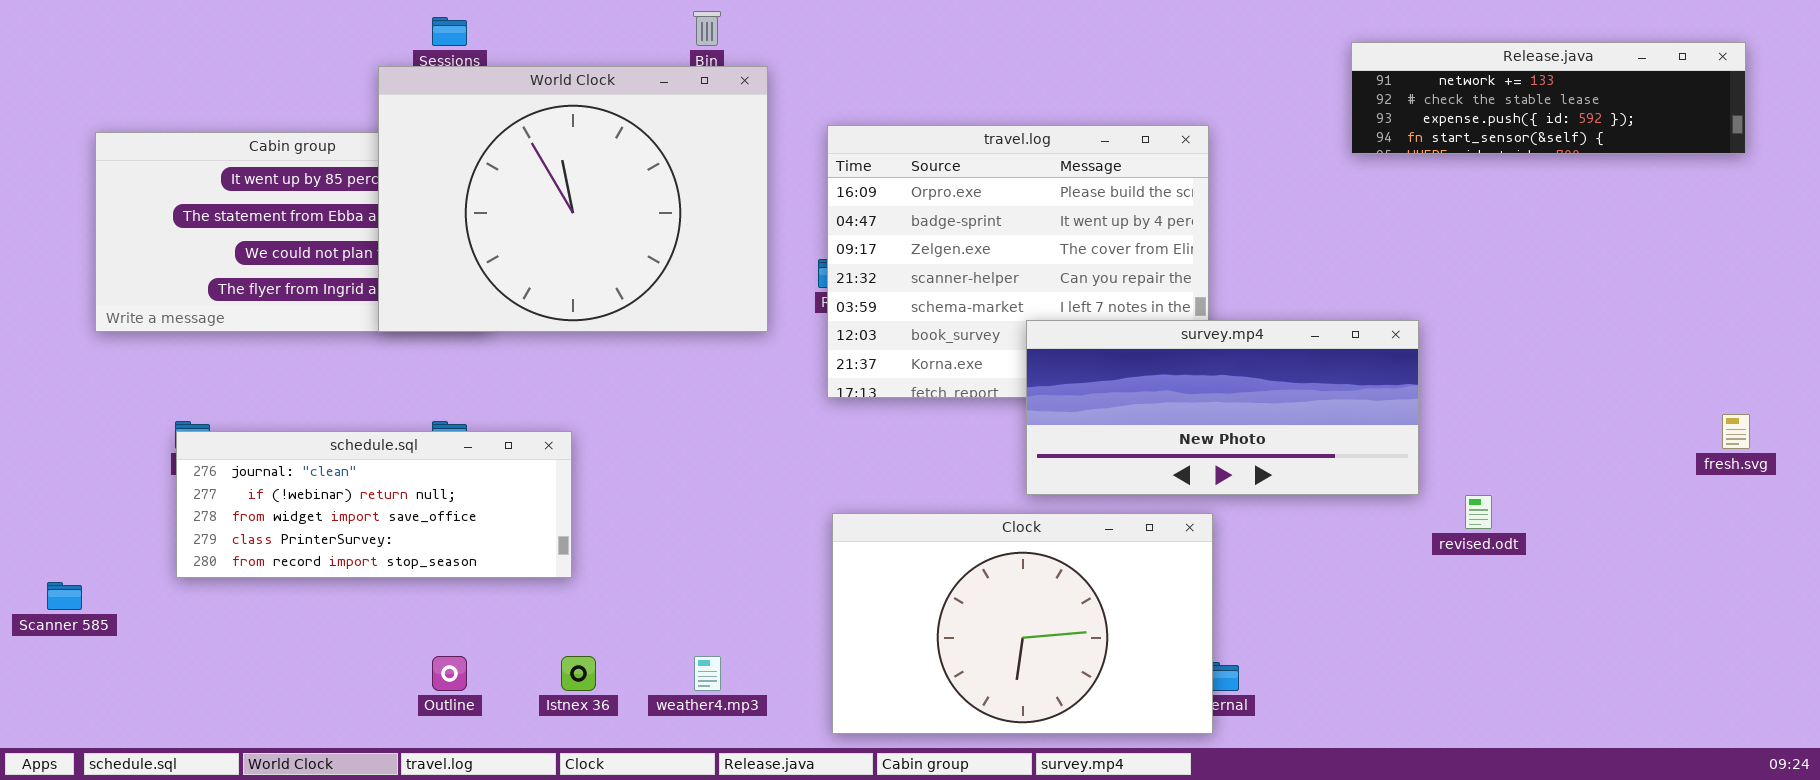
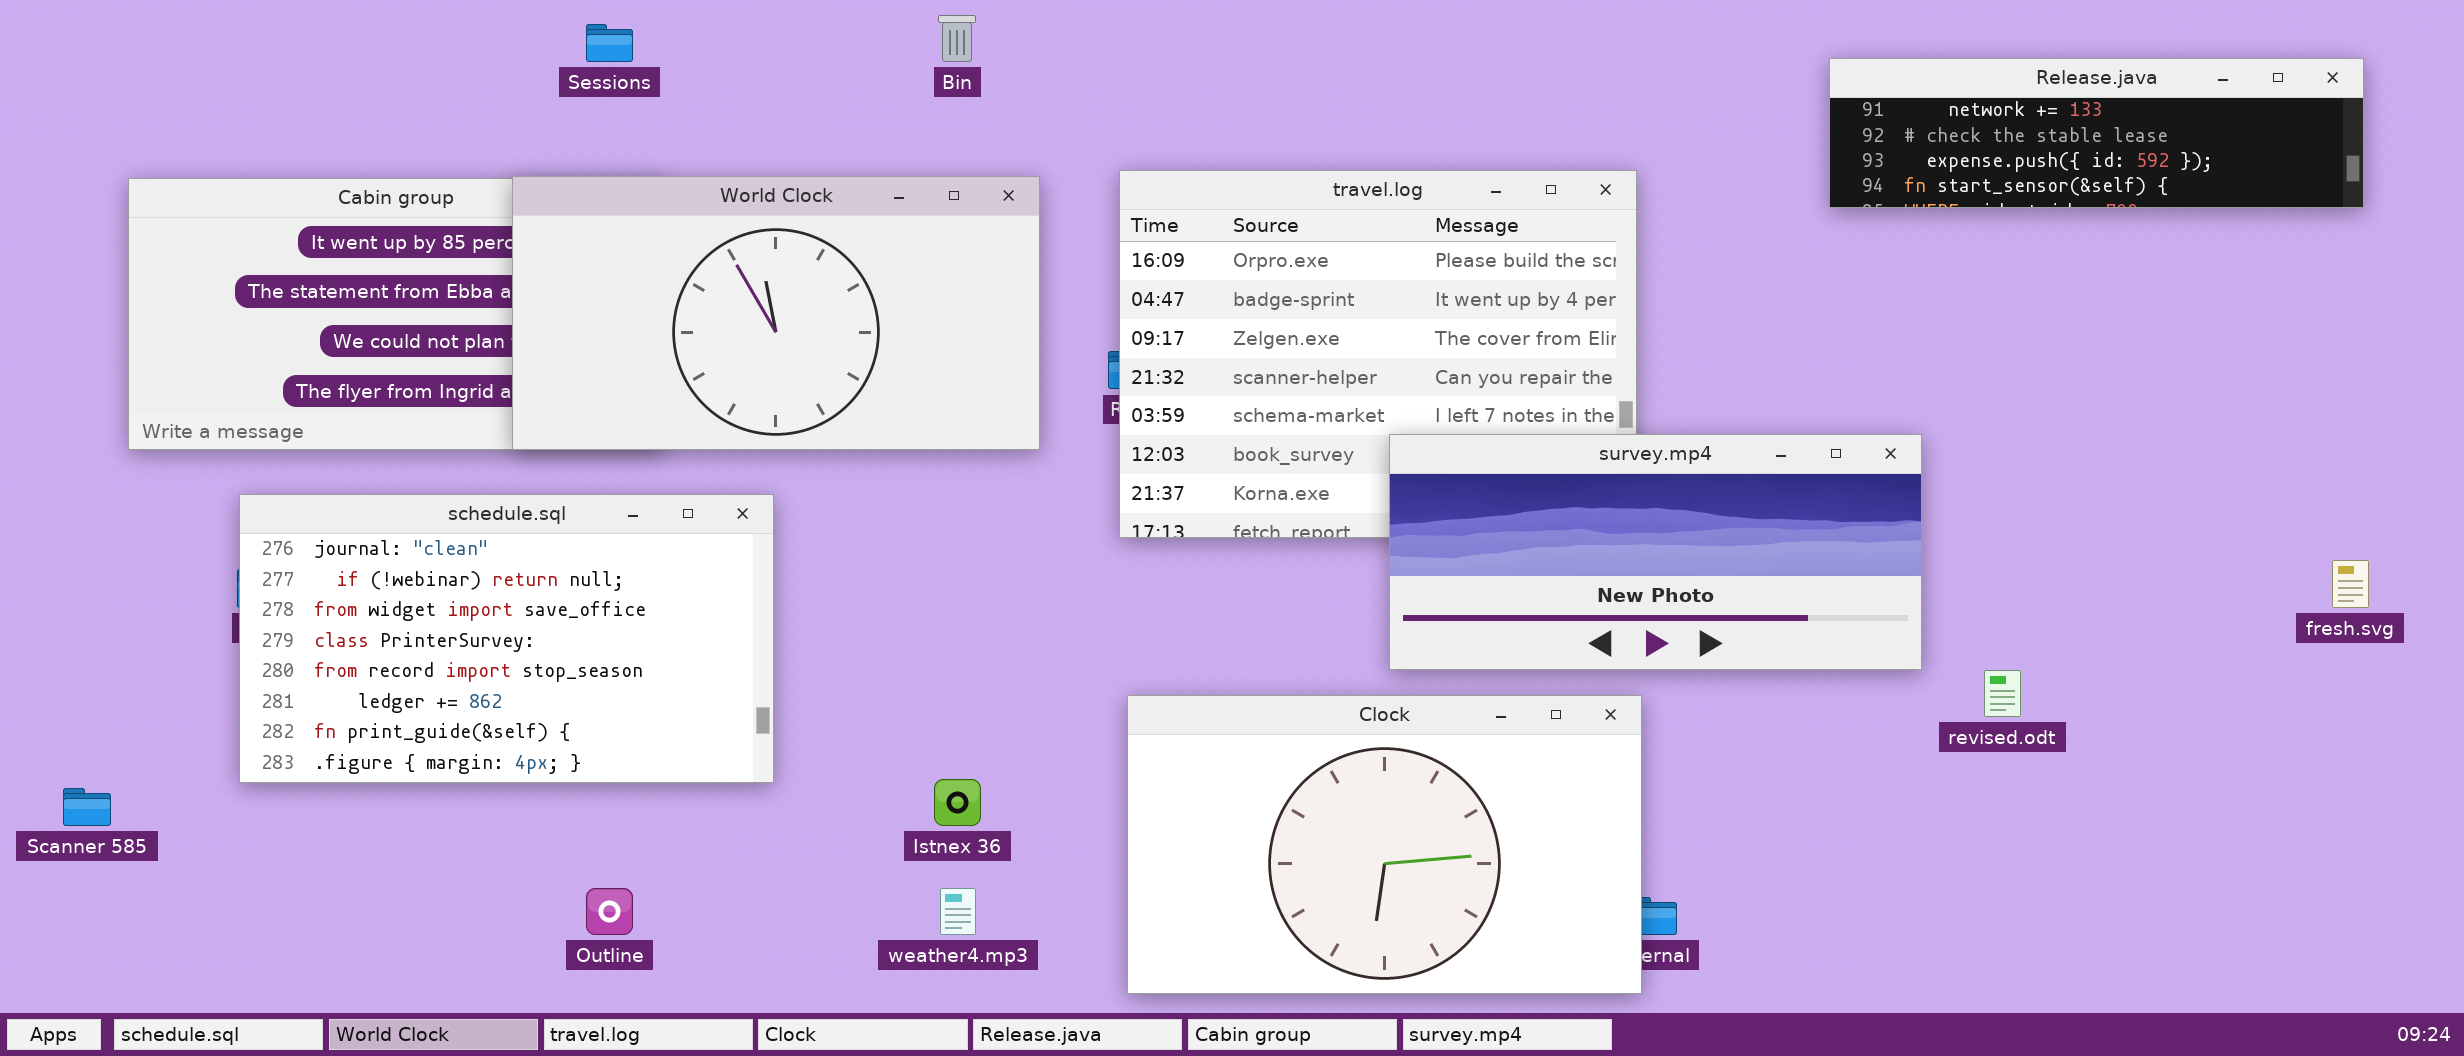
World Clock: [378,66,768,332] -> [512,176,1040,450], resized
schedule.sql: [176,431,572,578] -> [239,494,774,783], resized
Istnex 36: [561,656,596,691] -> [934,779,981,826], moved

